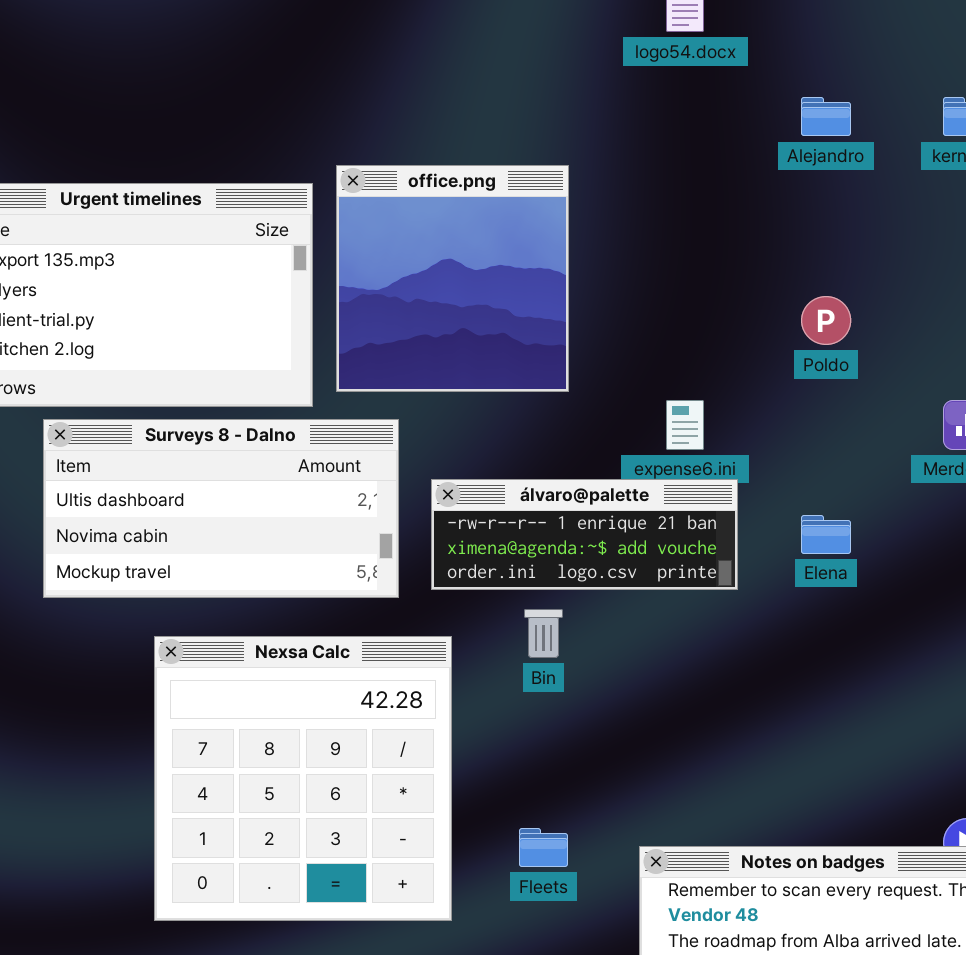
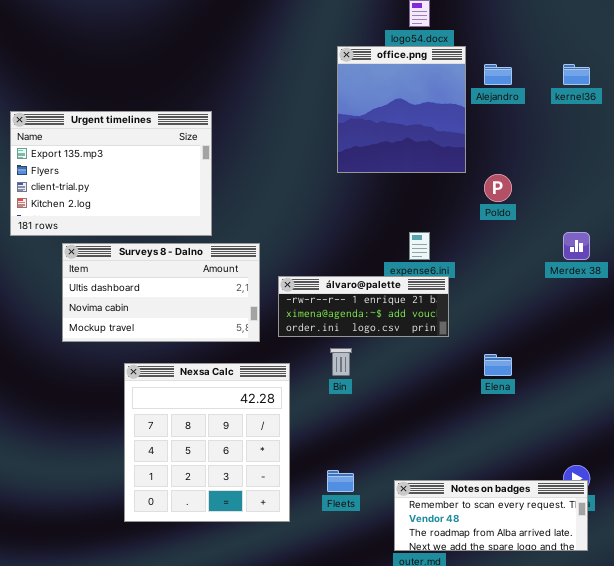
office.png: [336,165,569,392] -> [337,46,466,173], moved
Elena: [801,515,851,554] -> [484,354,512,376], moved

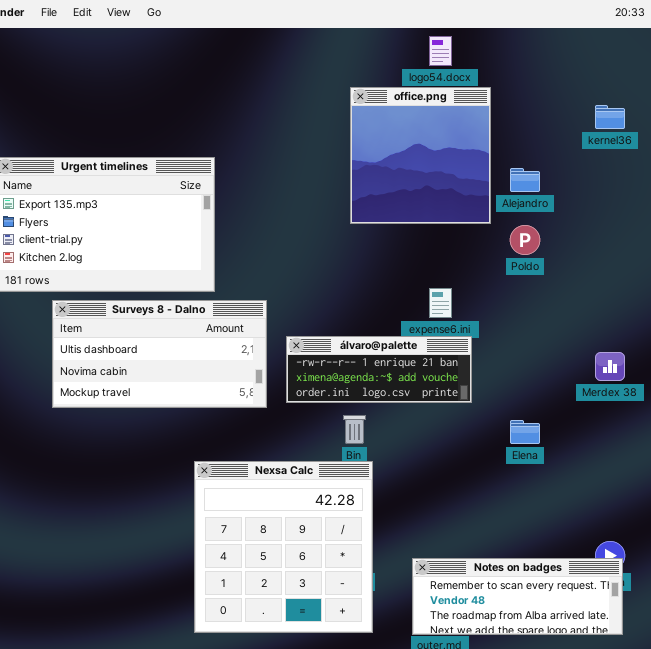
Alejandro: [484,64,512,85] -> [510,168,540,192], moved
Merdex 38: [563,232,590,260] -> [595,352,625,381], moved
Nexsa Calc: [124,363,290,522] -> [194,461,373,633], moved

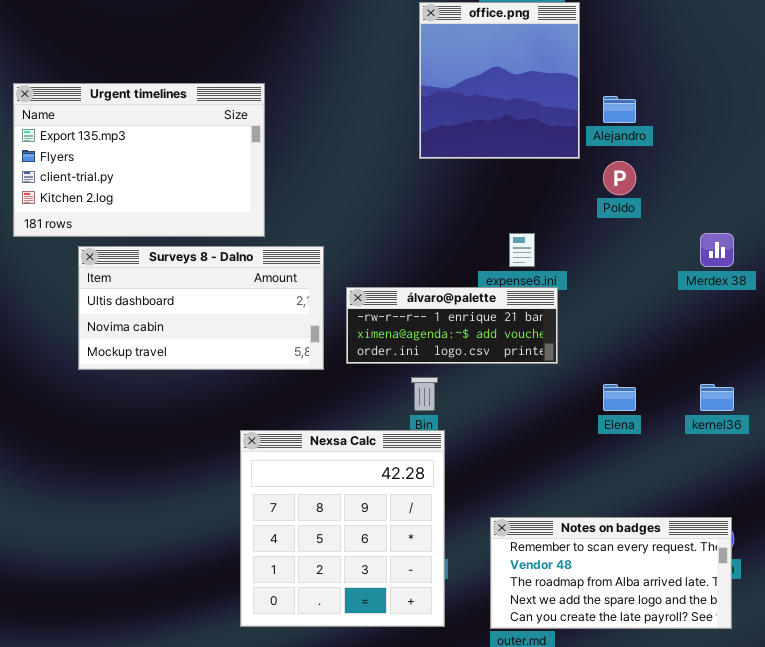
kernel36: [595,105,625,129] -> [700,384,734,411], moved
Merdex 38: [595,352,625,381] -> [700,233,734,267], moved
Notes on badges: [412,558,623,635] -> [490,517,732,629], resized

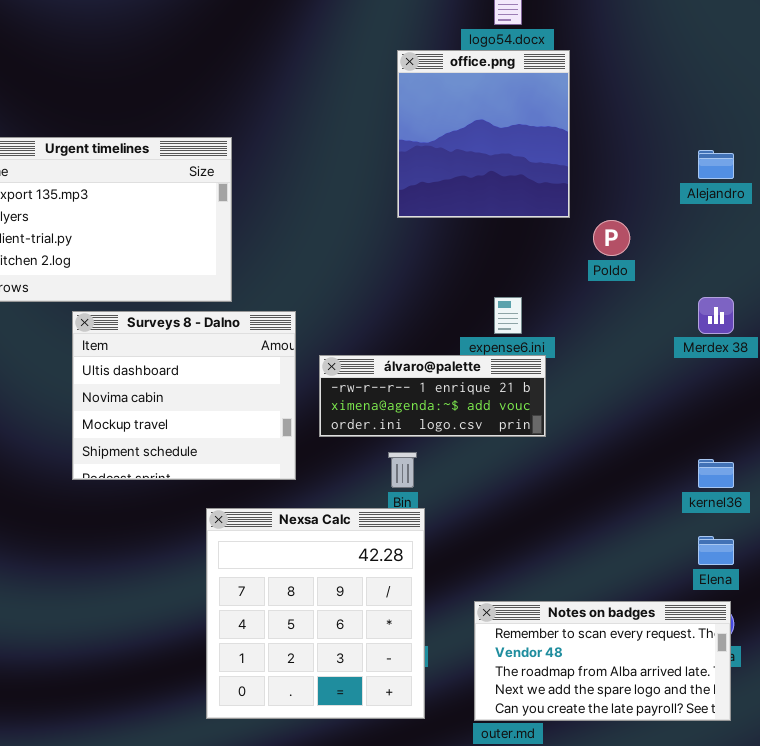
Alejandro: [603,96,636,123] -> [698,150,734,179], moved
Surveys 8 - Dalno: [78,246,324,370] -> [72,311,296,480], resized
Elena: [603,384,636,411] -> [698,536,734,565], moved

